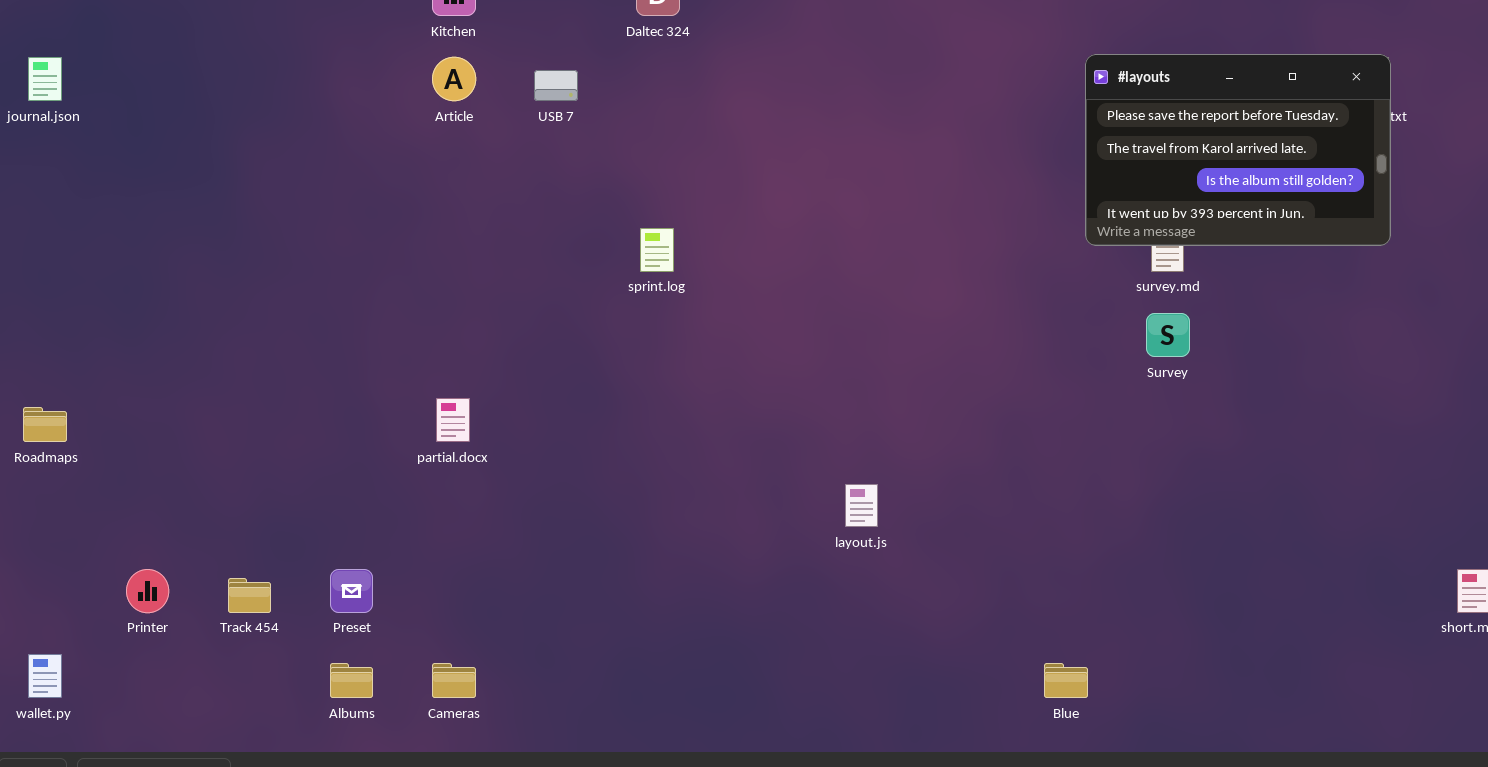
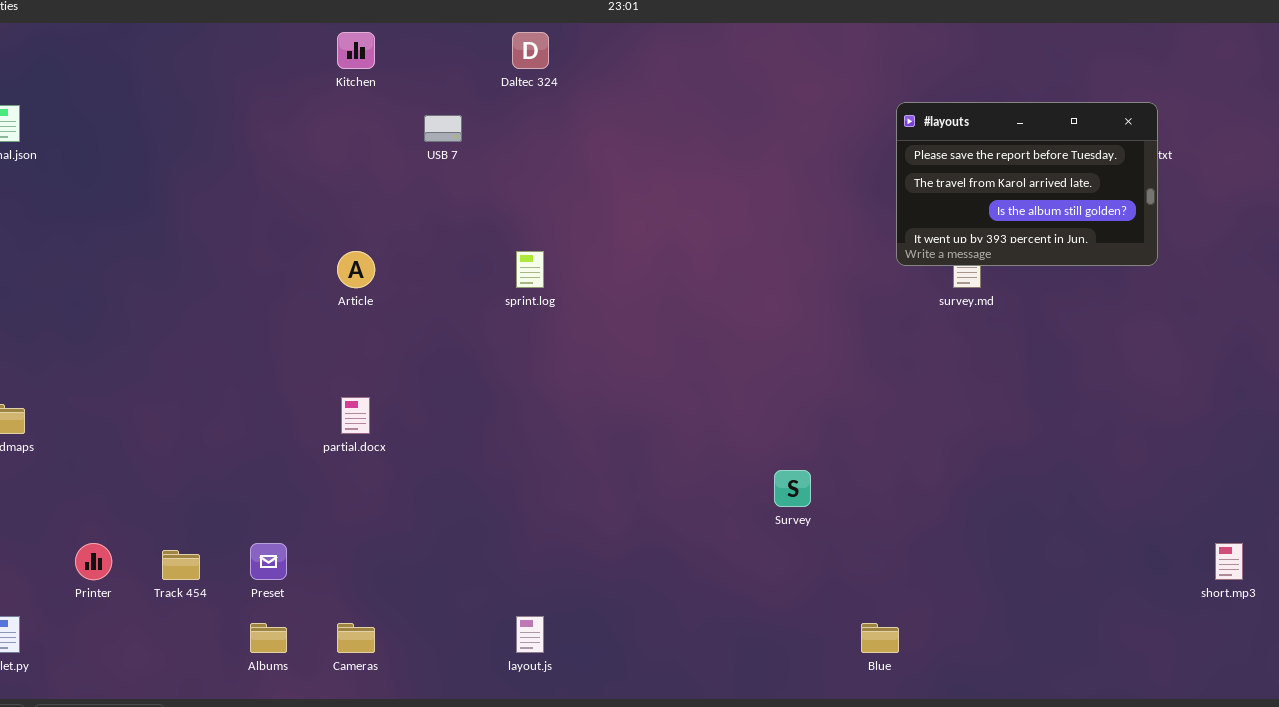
Article: [432,57,476,101] -> [337,251,375,288], moved
Survey: [1146,313,1190,357] -> [774,470,811,507], moved
layout.js: [845,484,878,527] -> [516,616,544,653], moved

